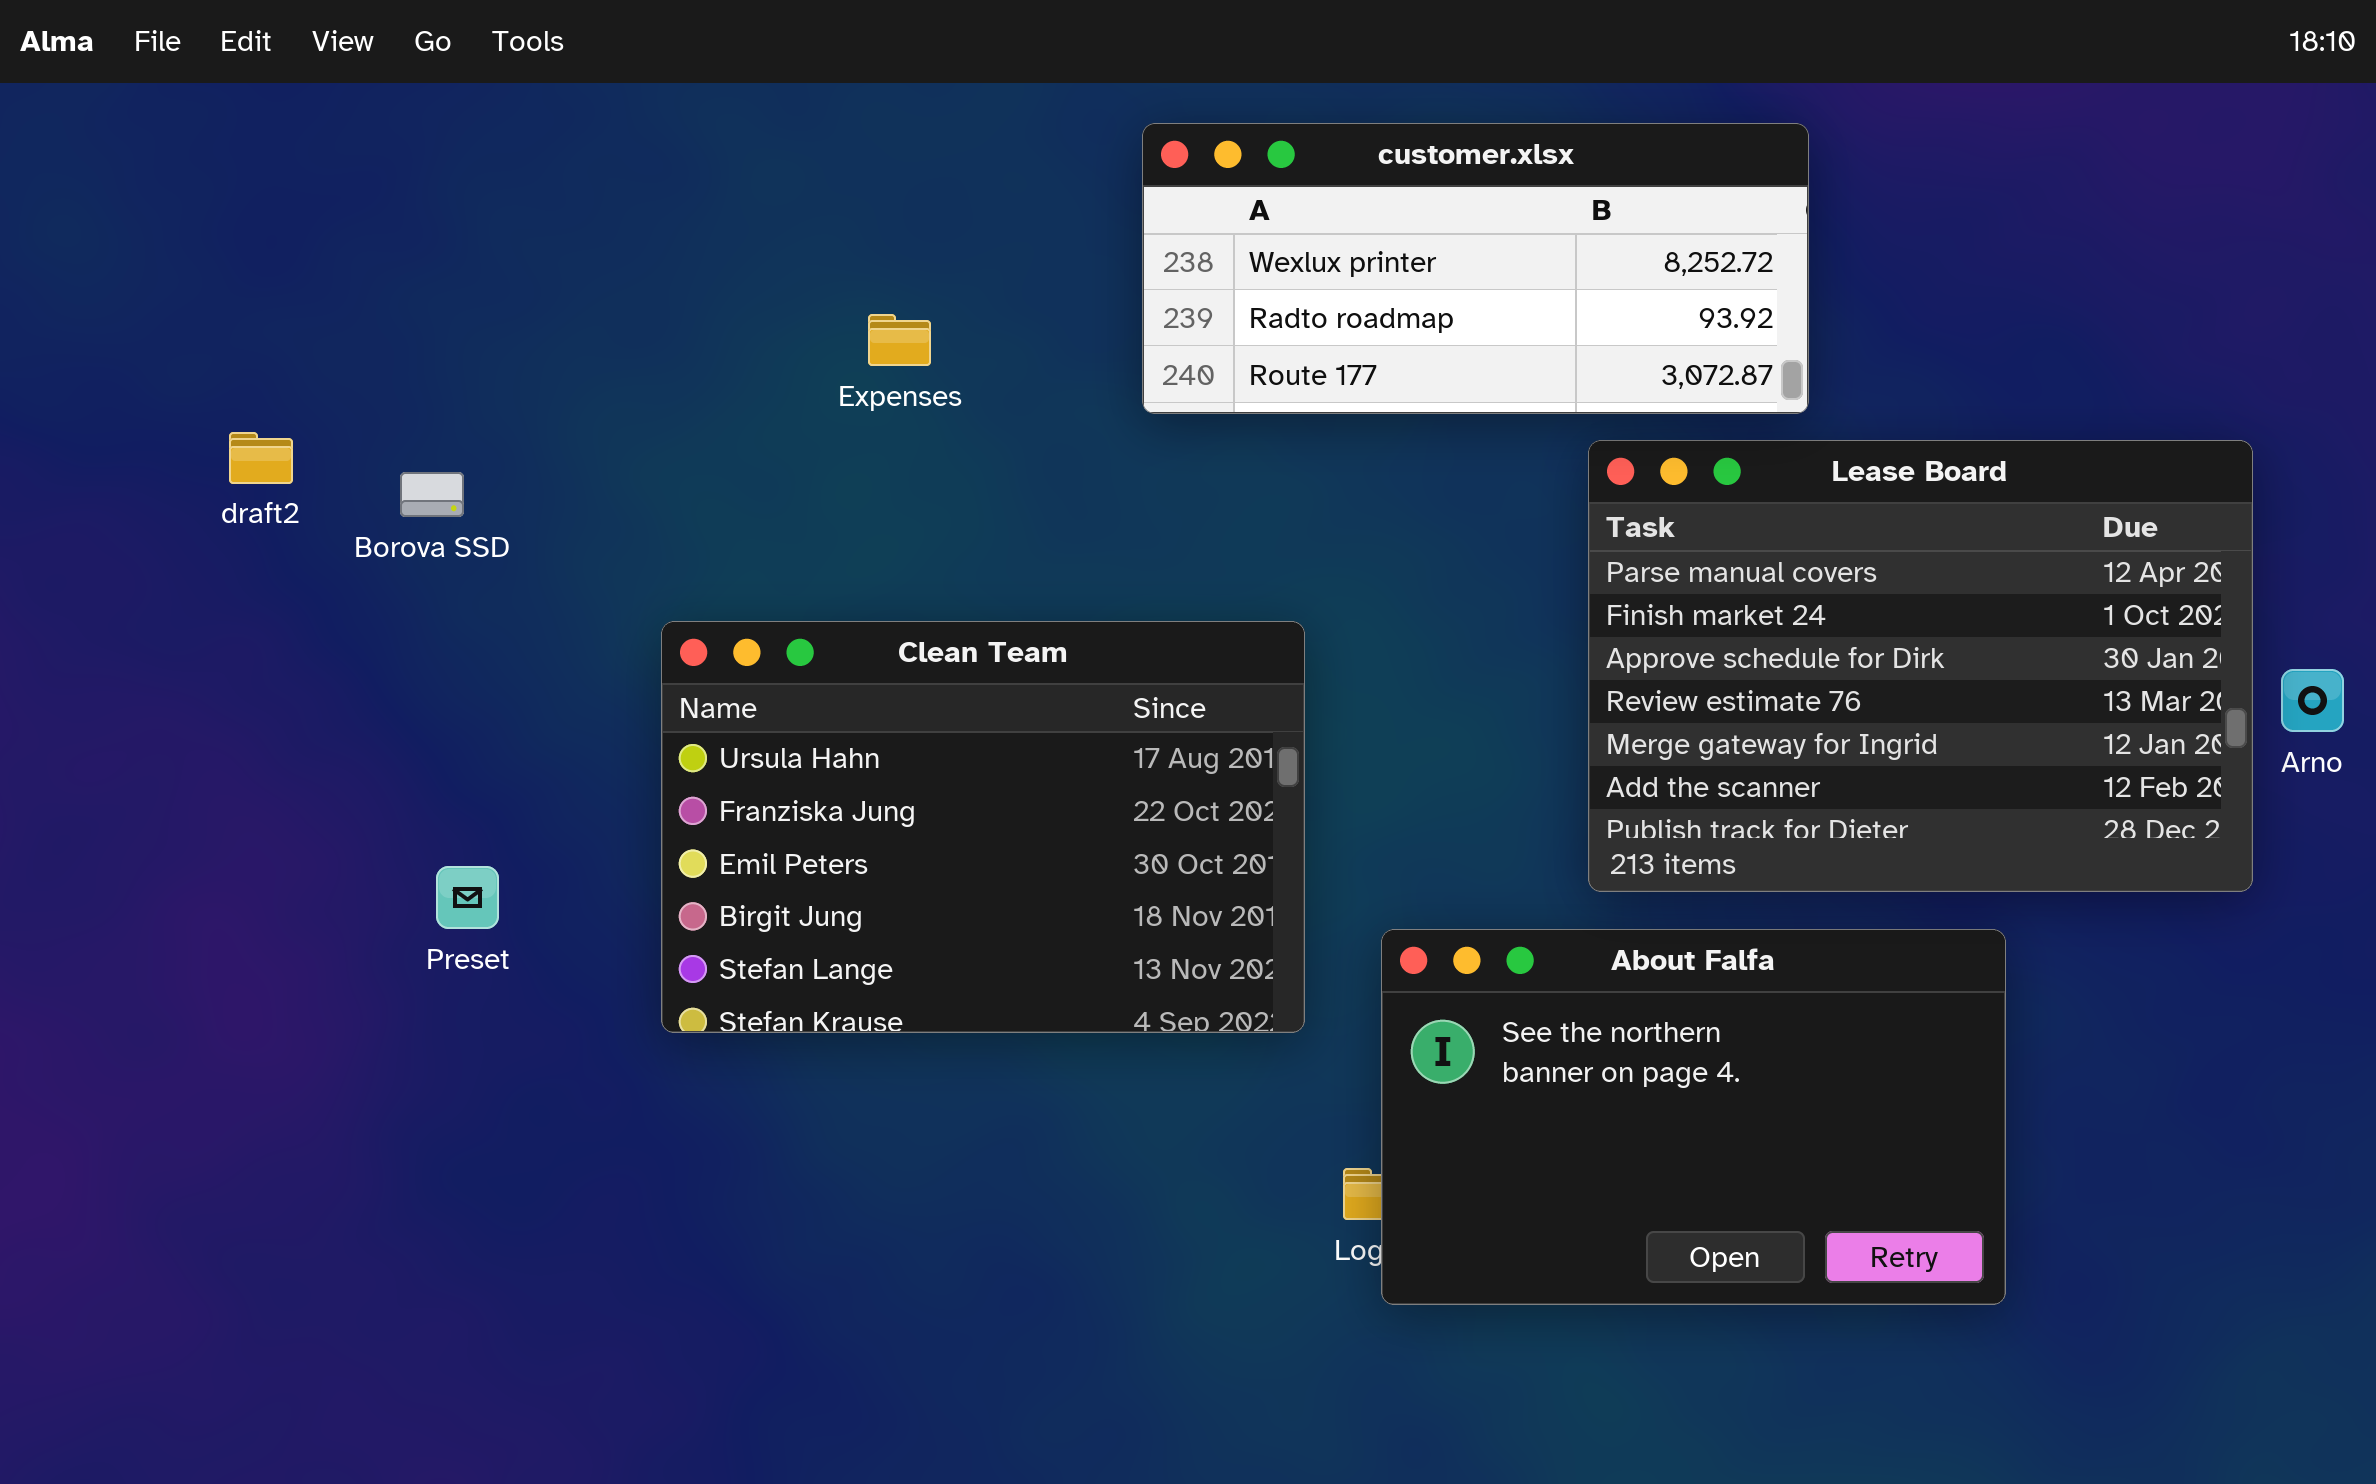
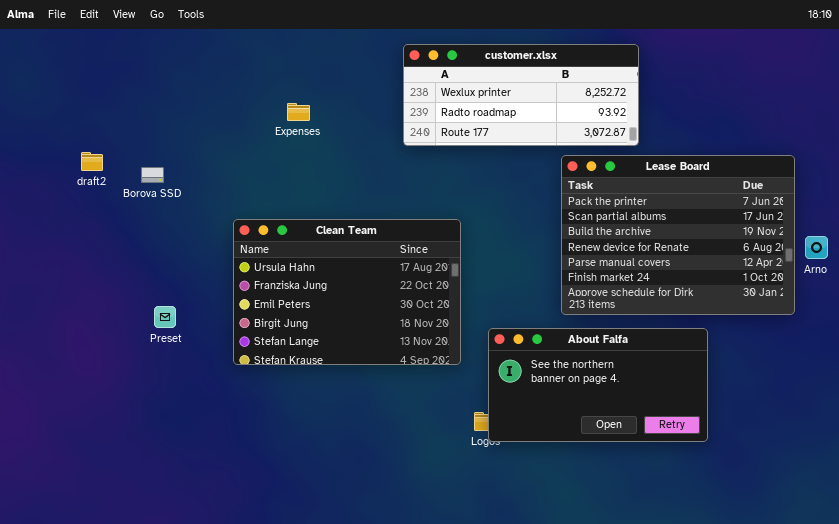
Expenses: [868,314,931,366] -> [287,103,310,121], moved
Lease Board: [1588,440,2253,892] -> [561,155,795,315], scrolled up 4 rows
About Falfa: [1381,929,2006,1305] -> [488,328,708,442], resized

